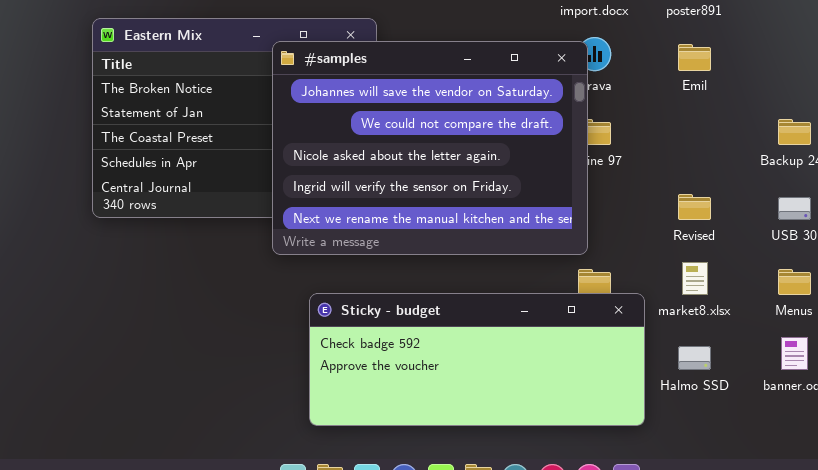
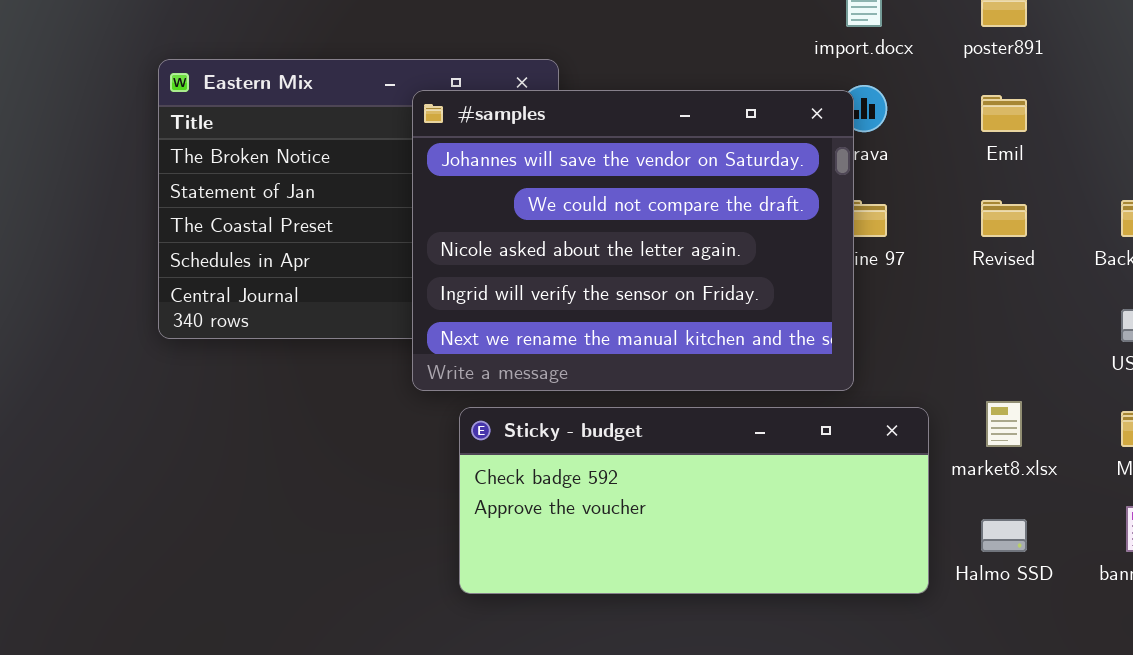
Revised: [678,194,711,220] -> [981,200,1027,237], moved
Sticky - budget: [309,293,645,426] -> [459,407,929,594], moved

